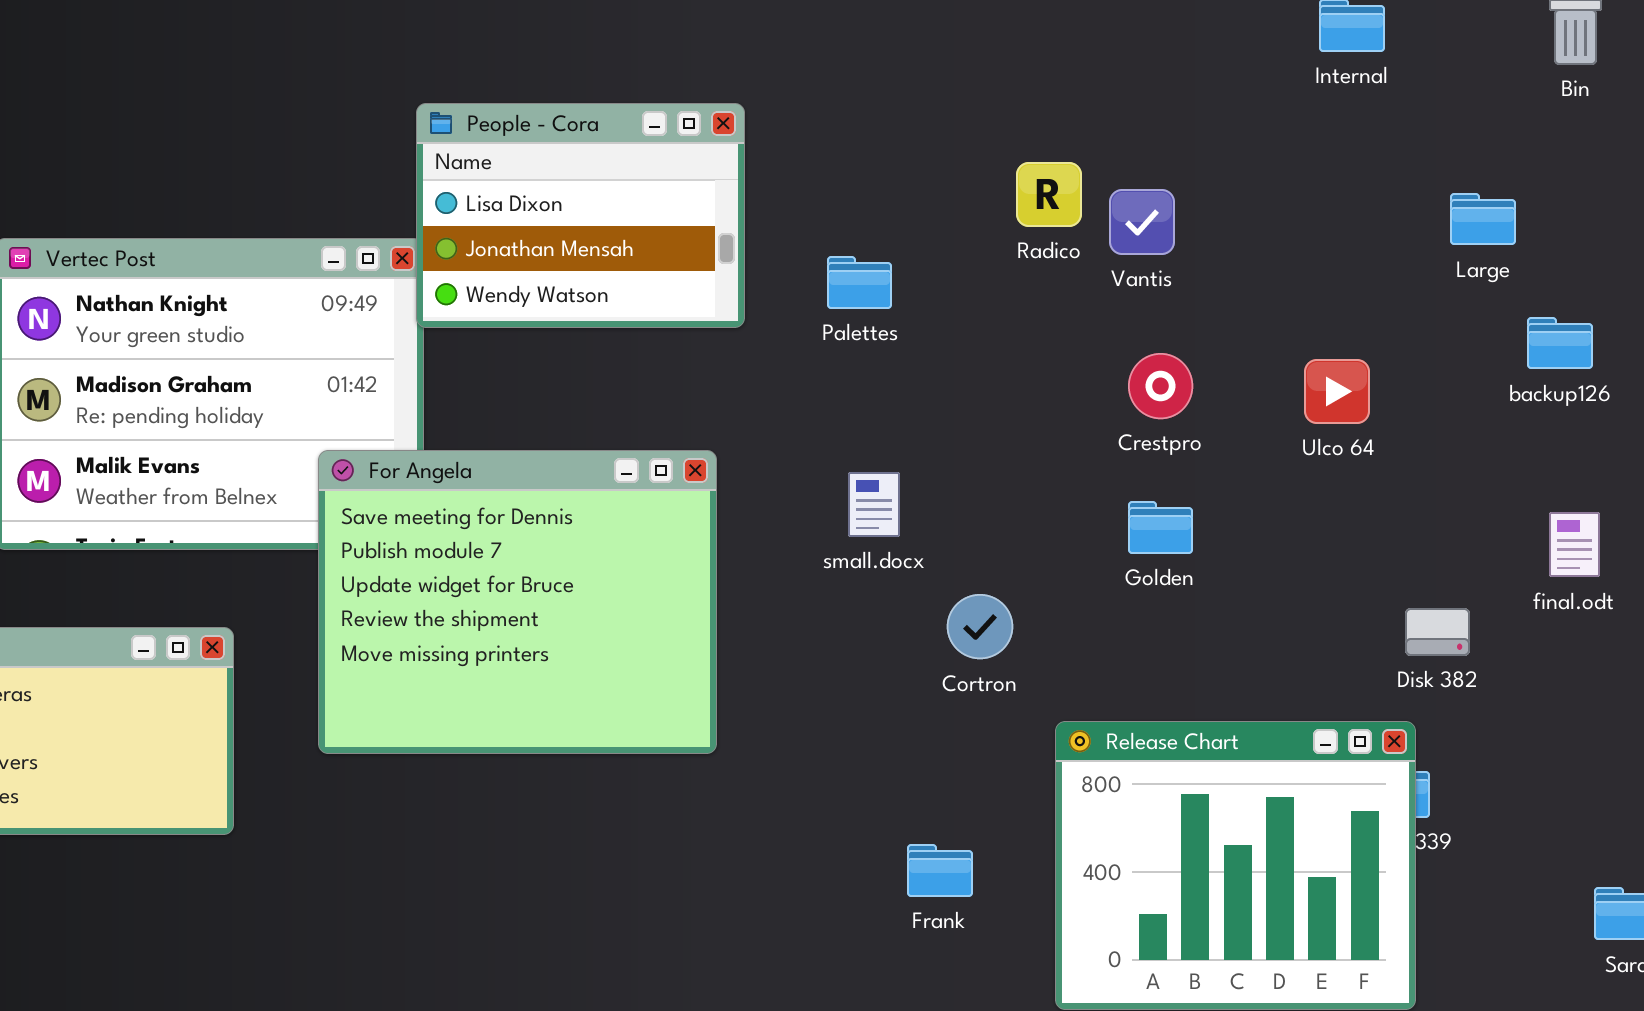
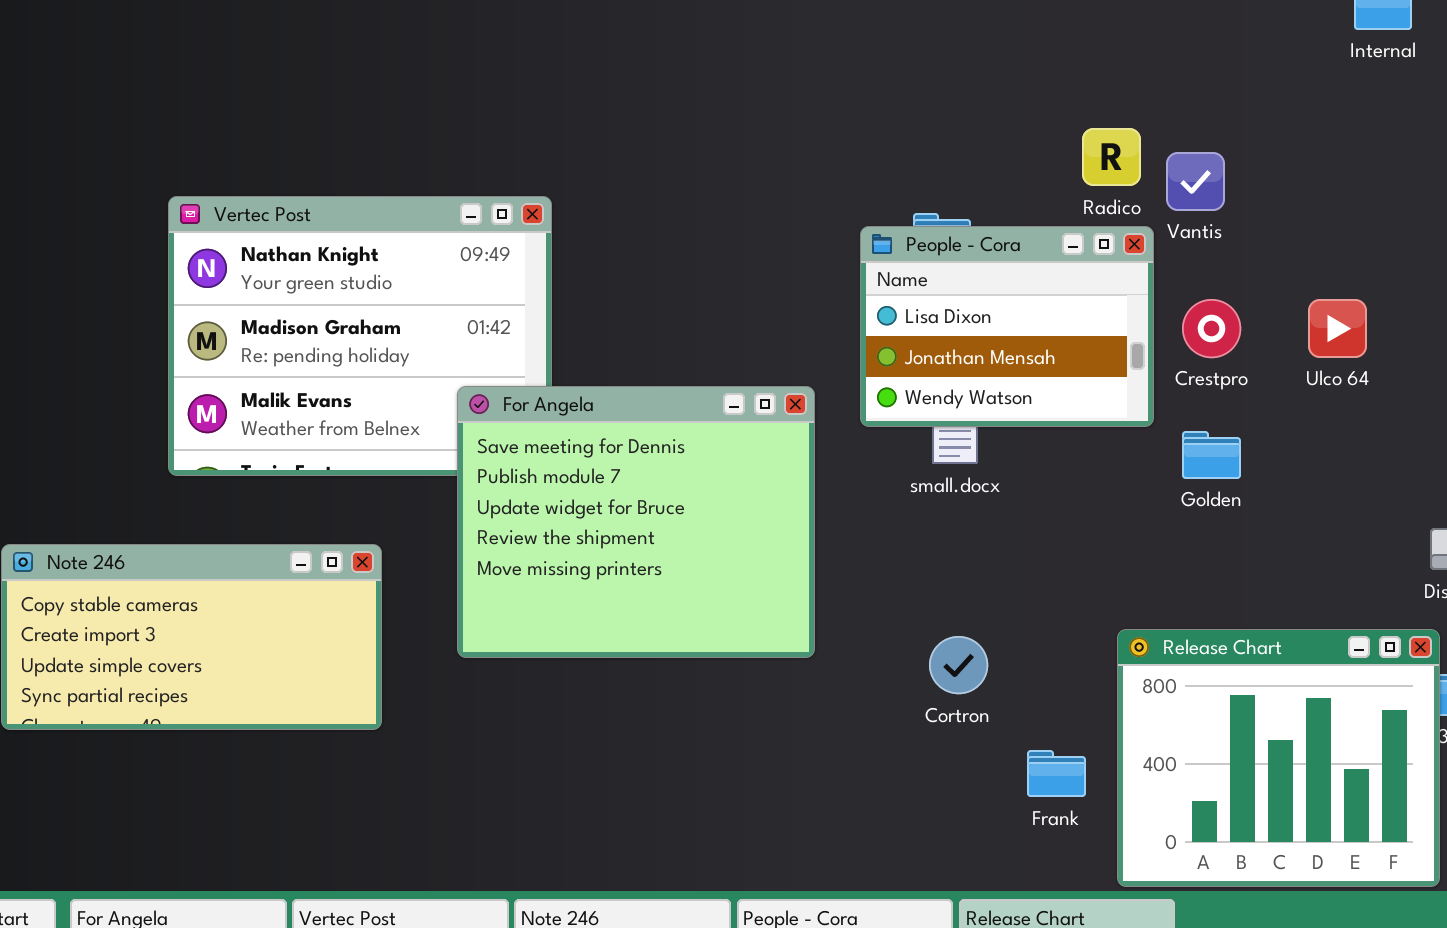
People - Cora: [416,103,745,328] -> [860,226,1154,427], moved
Ulco 64: [1304,359,1370,424] -> [1308,299,1367,358], moved
Cortron: [947,594,1013,659] -> [929,636,988,694], moved
Frank: [907,844,973,897] -> [1027,750,1086,797], moved

